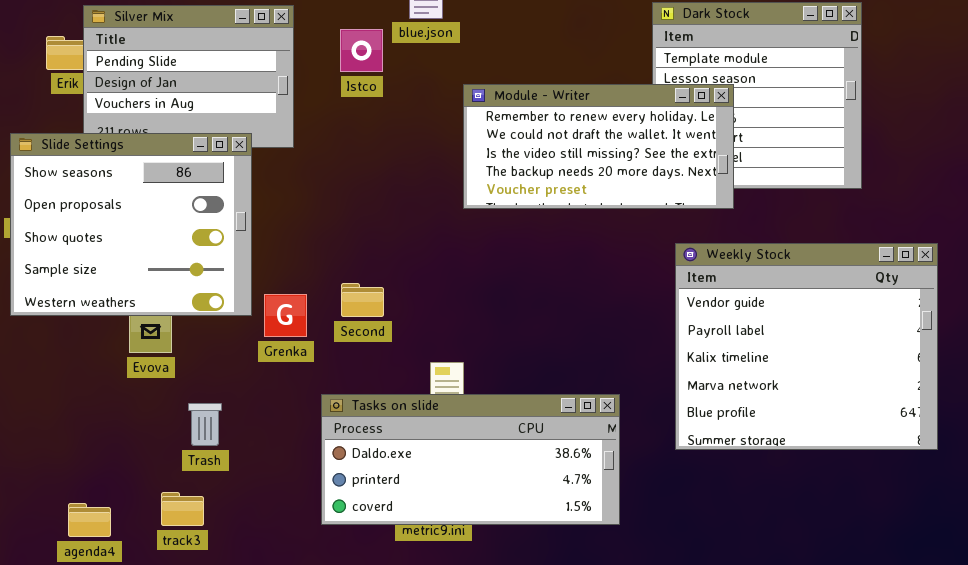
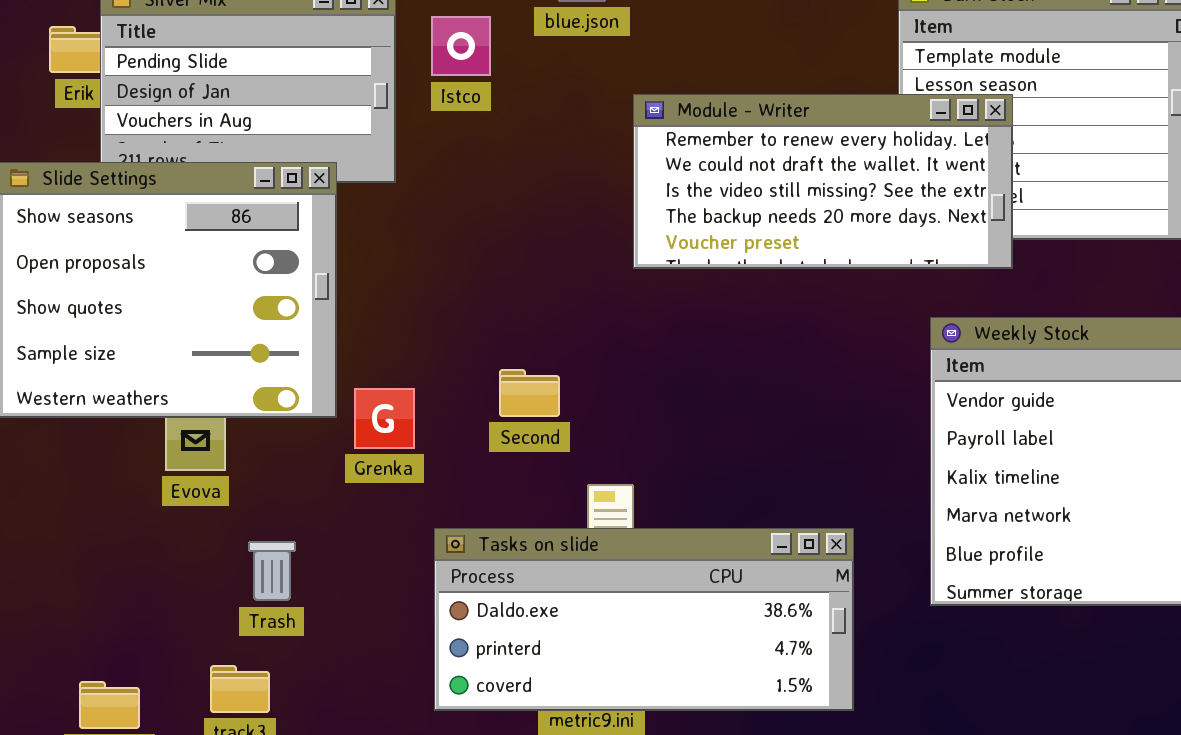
Istco: [340,29,383,72] -> [431,16,491,76], moved
Second: [341,283,384,317] -> [499,369,560,417], moved

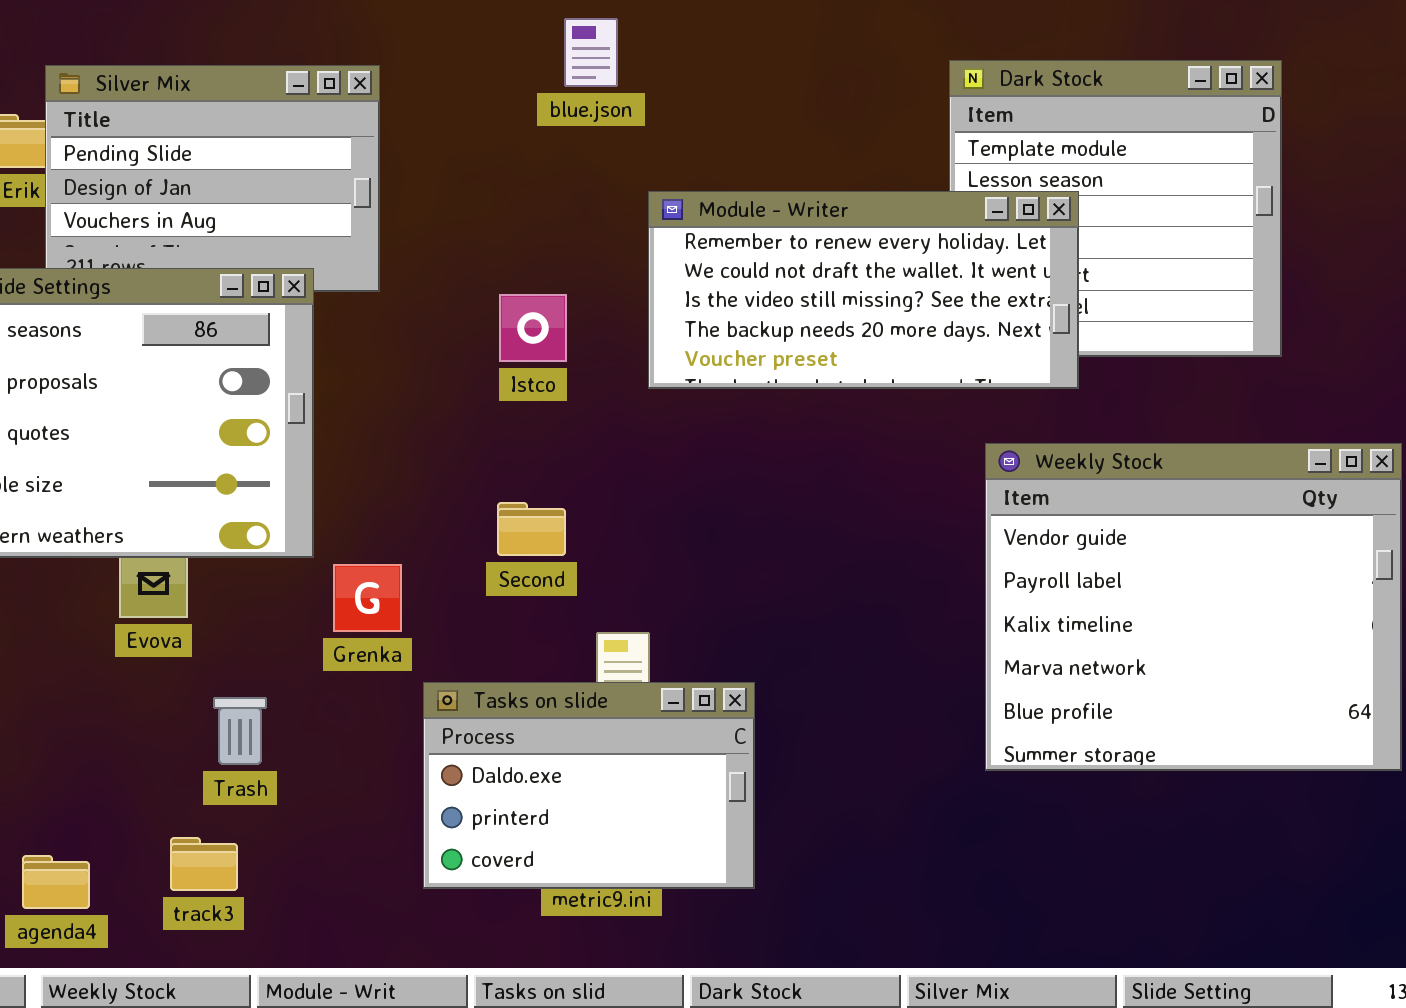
Istco: [431,16,491,76] -> [499,294,567,362], moved
Grenka: [354,388,415,449] -> [333,564,402,632], moved
Tasks on slide: [434,528,854,711] -> [423,682,755,889], resized

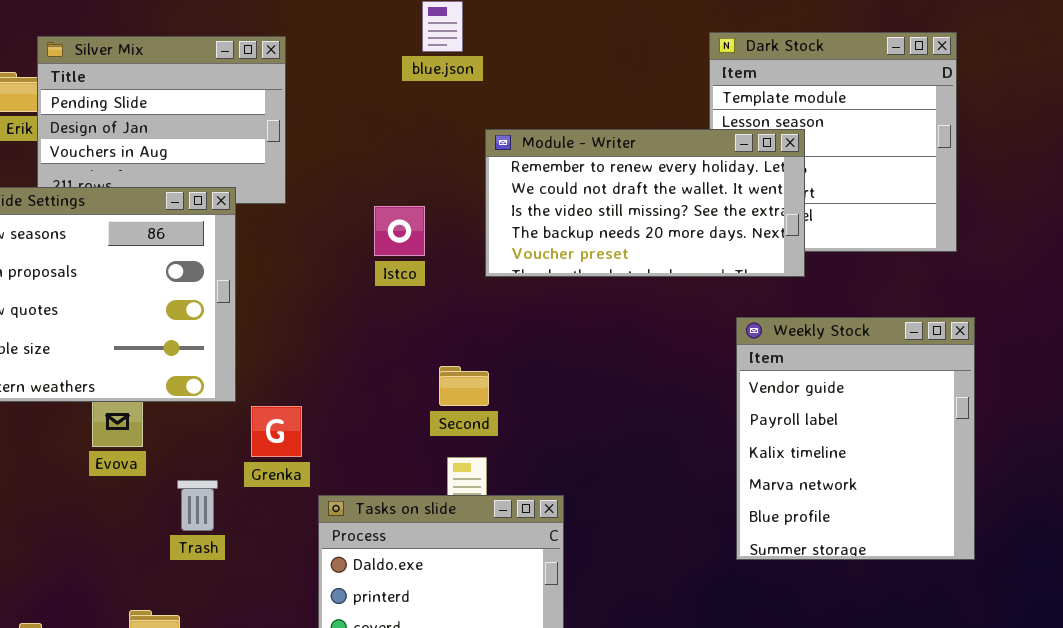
Weekly Stock: [985,443,1402,771] -> [736,317,975,560], resized
Second: [497,502,566,556] -> [439,366,489,406], moved
Trash: [213,697,267,765] -> [177,480,218,531], moved

